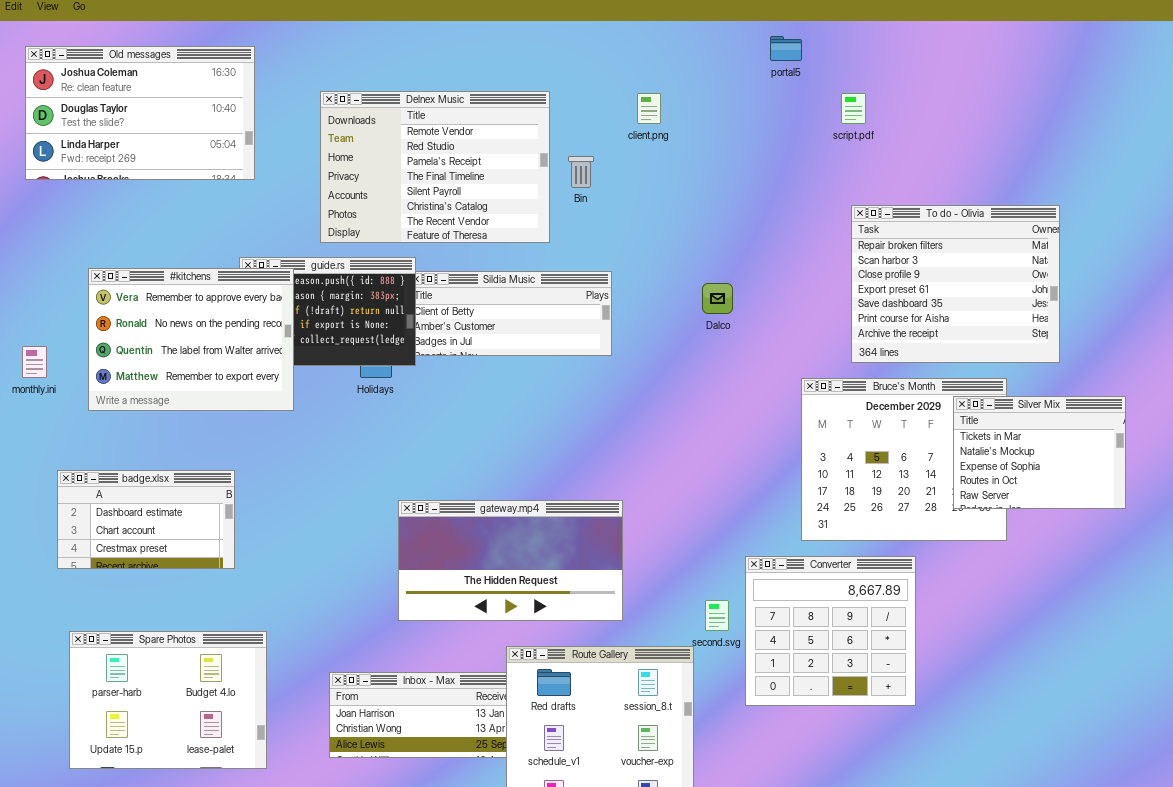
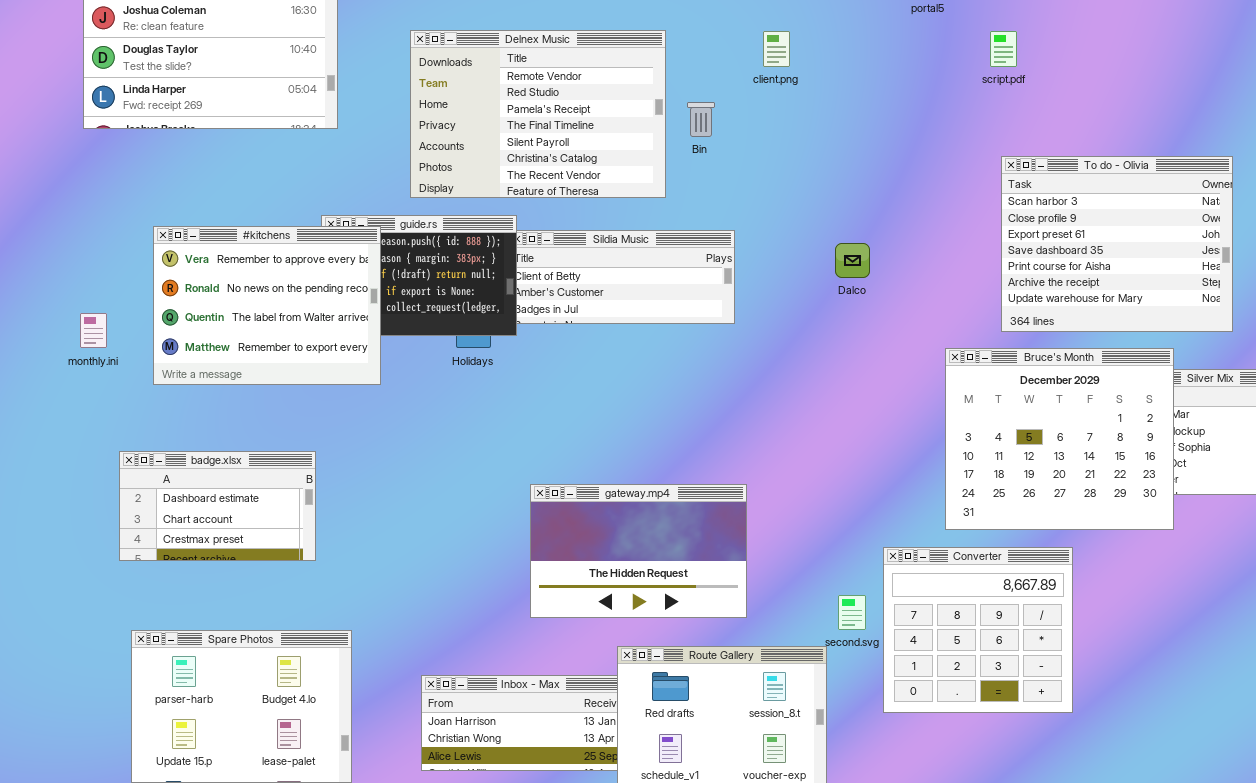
To do - Olivia: [851,205,1060,363] -> [1001,156,1233,332], scrolled down 1 row
Bruce's Month: [801,378,1007,541] -> [945,348,1174,530], raised
gateway.mp4: [398,500,623,621] -> [530,484,747,618], resized

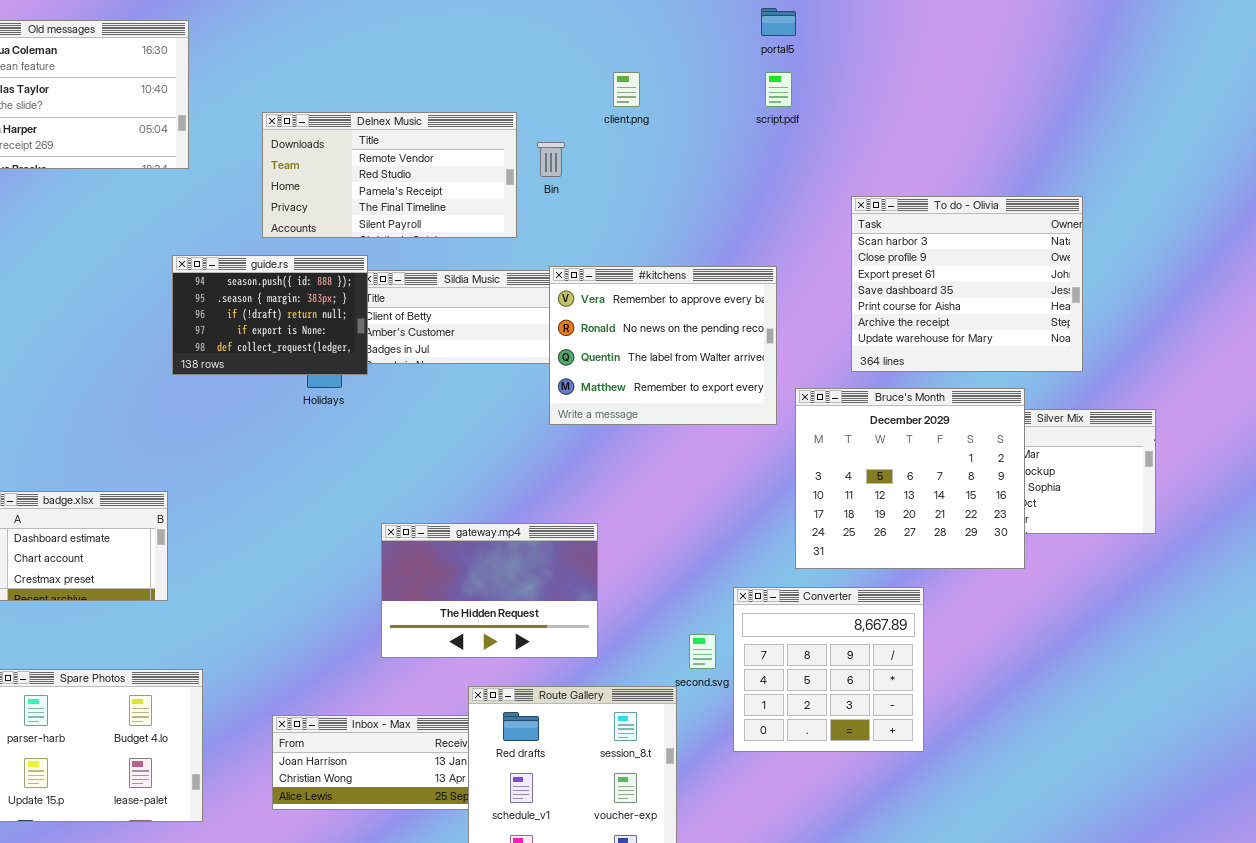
Delnex Music: [410,30,666,198] -> [262,112,517,238], resized
script.pdf: [990,31,1017,67] -> [765,72,792,107], moved
#kitchens: [153,226,381,385] -> [549,266,777,425], moved

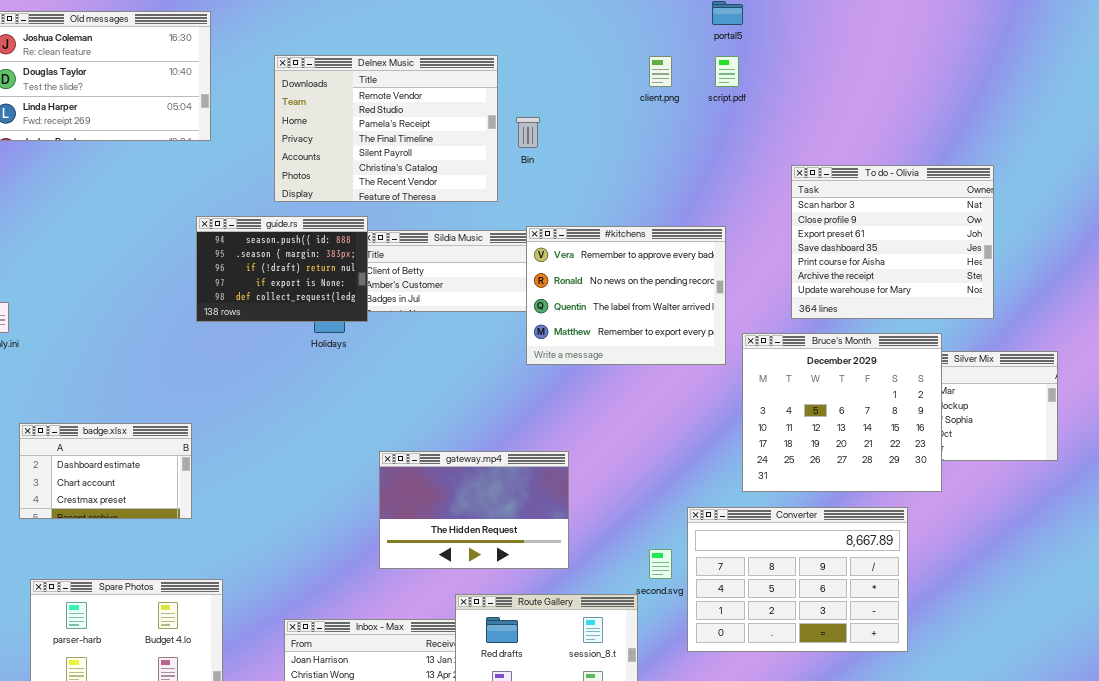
client.png: [613,72,640,107] -> [649,56,672,87], moved
Delnex Music: [262,112,517,238] -> [274,55,498,202], resized
Converter: [733,587,924,752] -> [687,507,908,652], resized

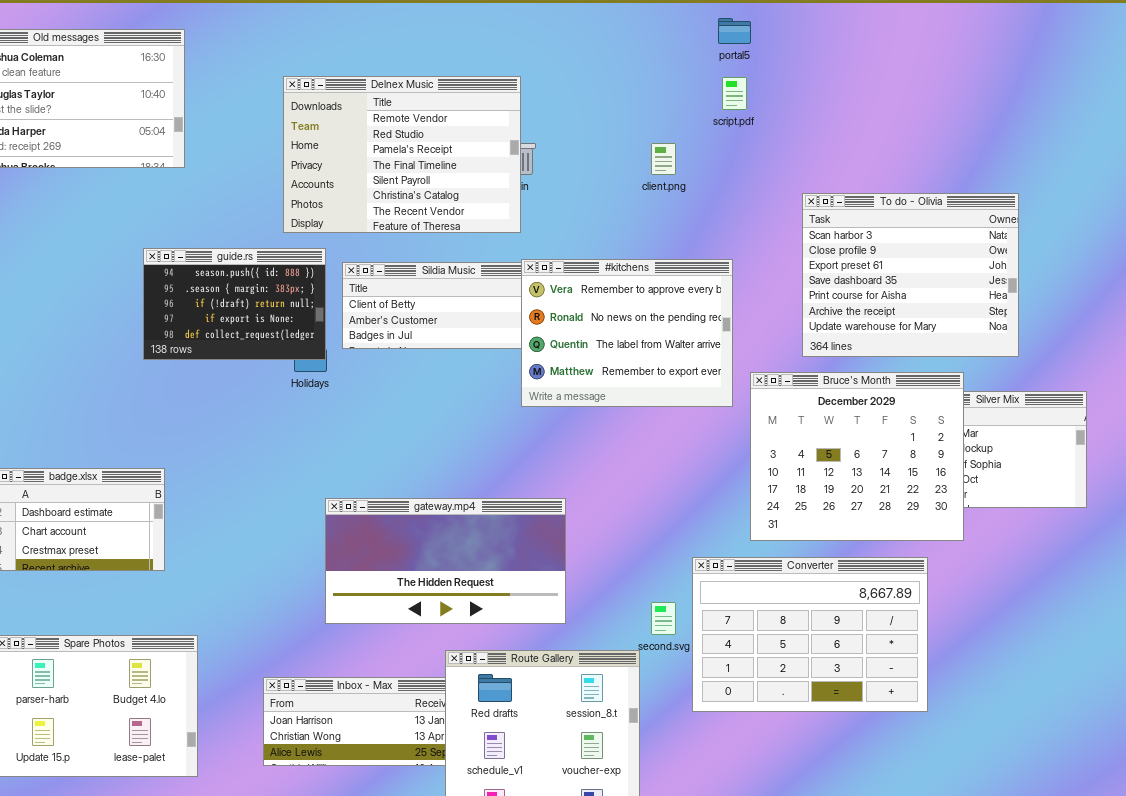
Delnex Music: [274,55,498,202] -> [283,76,521,233], moved
client.png: [649,56,672,87] -> [651,143,676,175], moved
guide.rs: [196,216,368,322] -> [143,248,326,360], moved
gateway.mp4: [379,451,569,569] -> [325,498,566,624], resized

